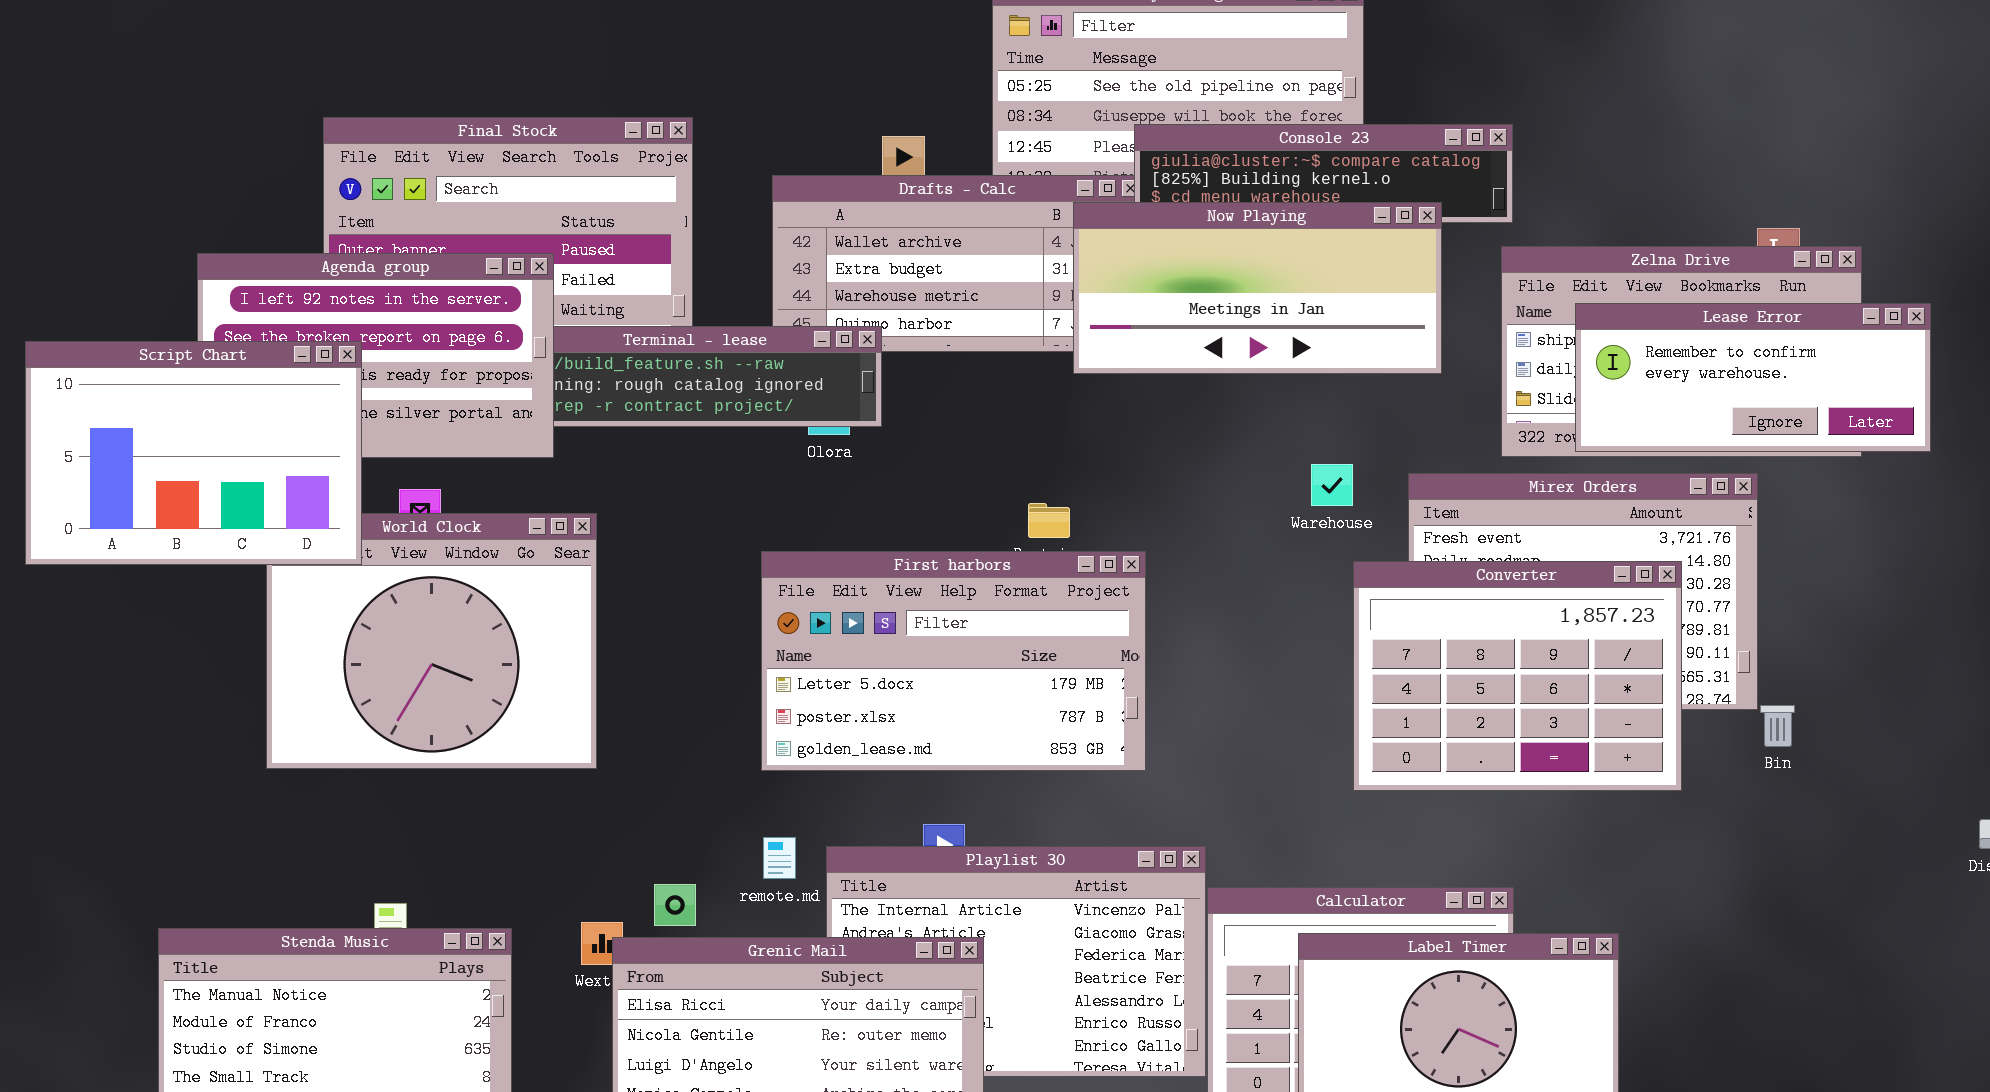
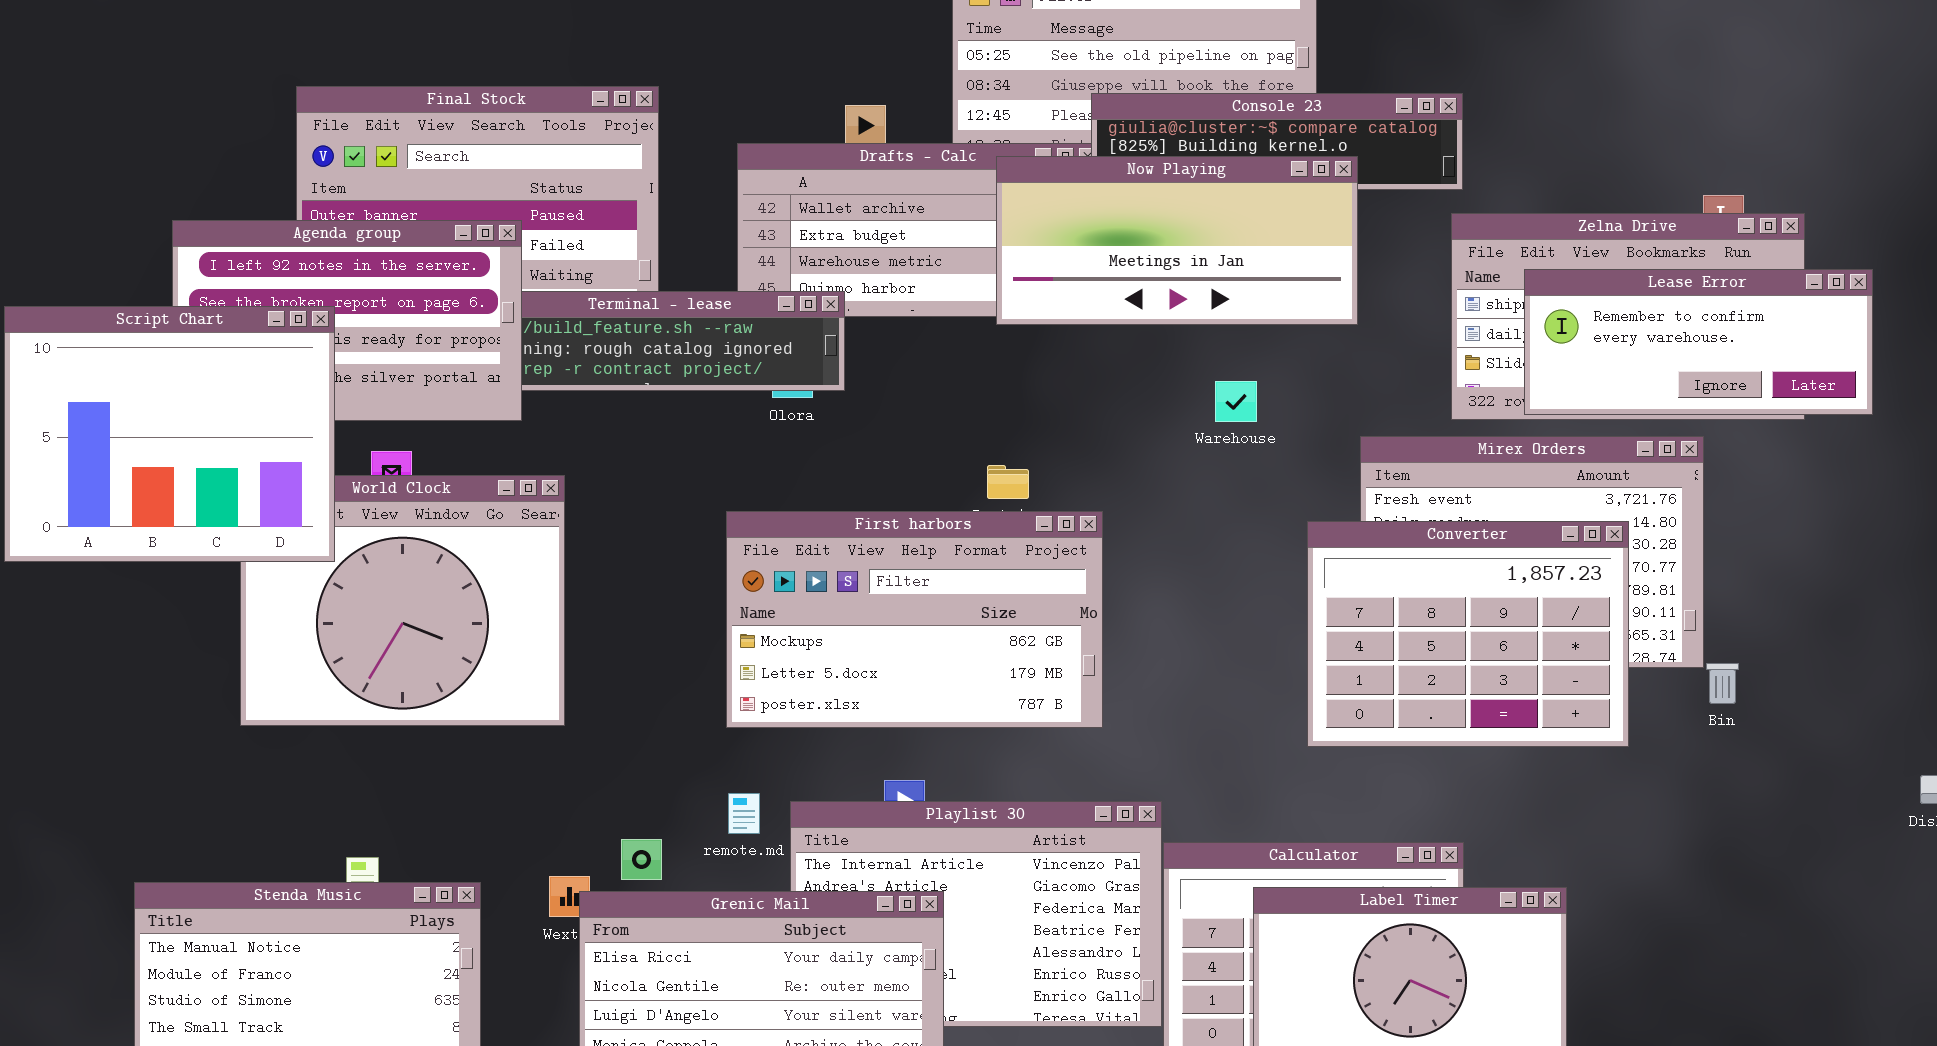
Now Playing: [1073,202,1442,374] -> [996,156,1358,325], moved
Script Chart: [25,341,362,565] -> [4,306,335,562], resized
Warehouse: [1311,464,1353,506] -> [1215,381,1257,422], moved
First harbors: [761,551,1146,771] -> [726,511,1103,728], scrolled up 1 row

